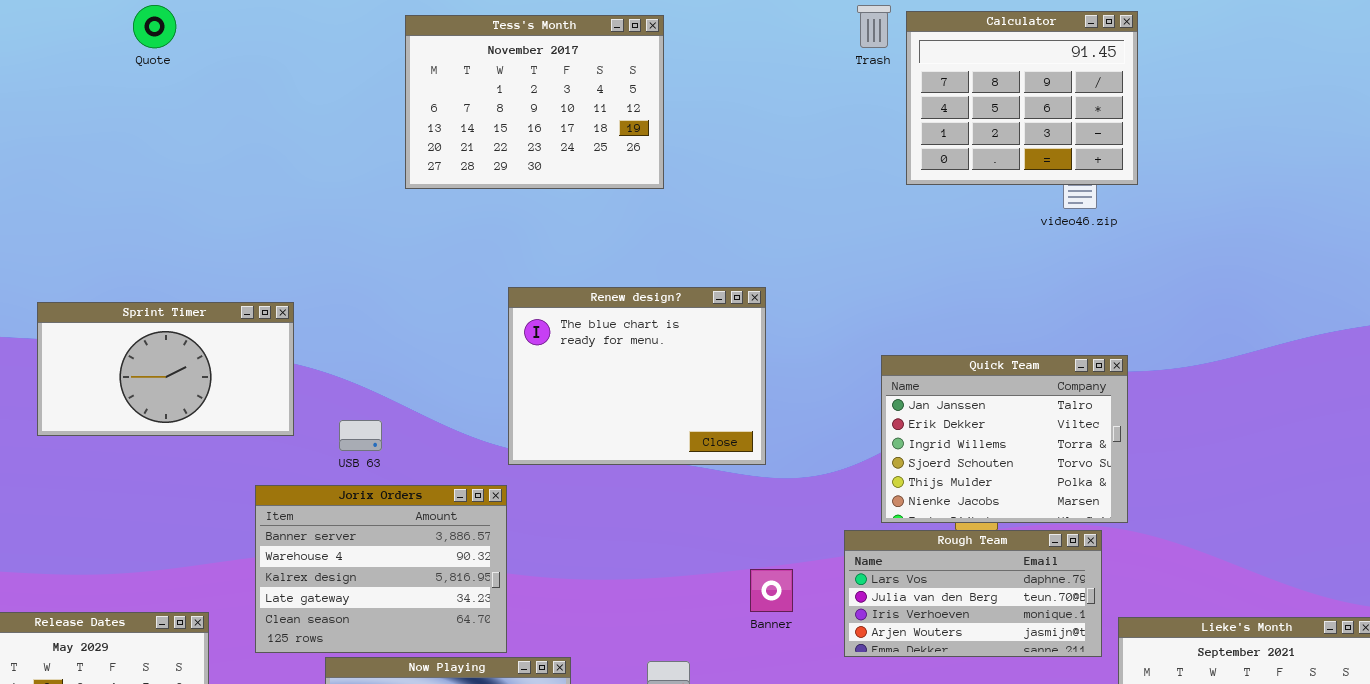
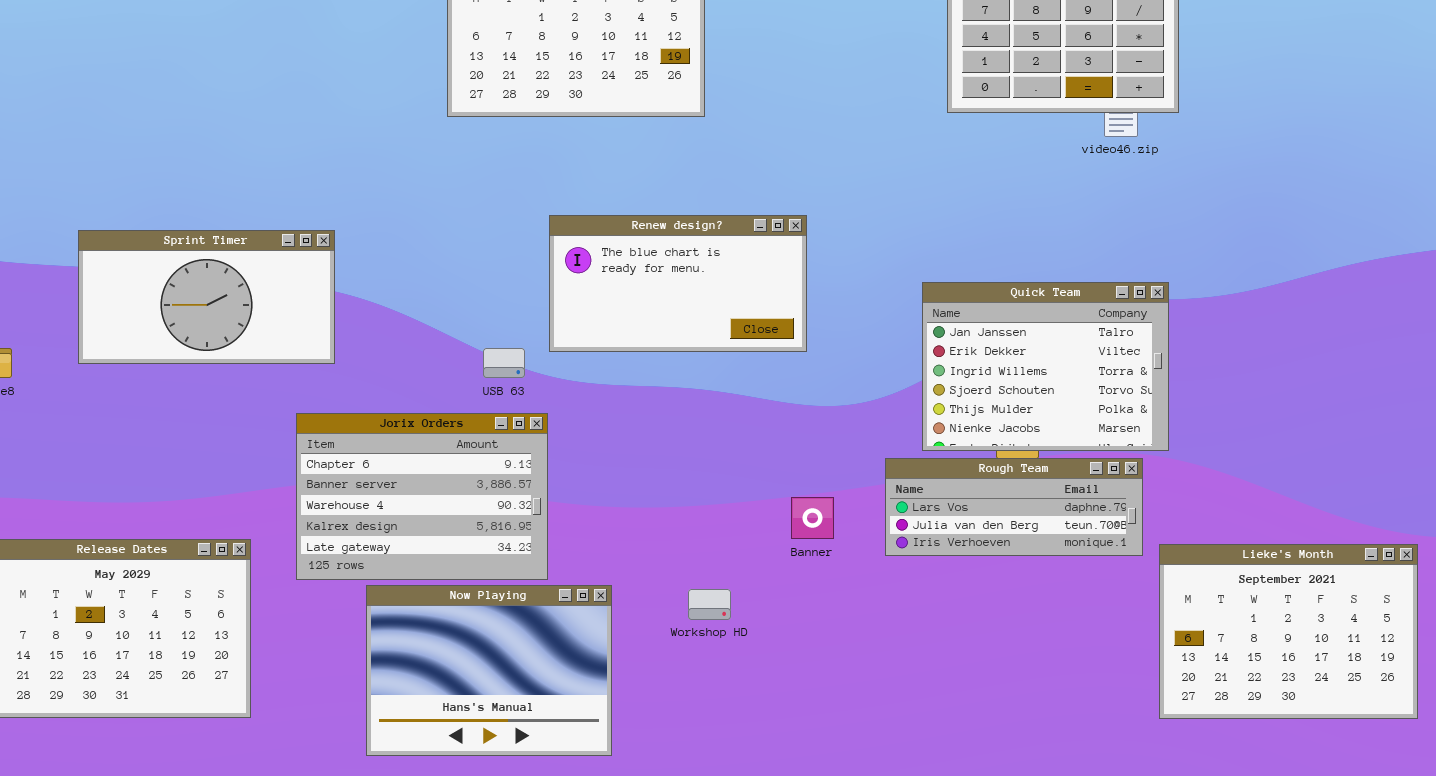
Renew design?: [508,287,766,465] -> [549,215,807,352], resized
USB 63: [339,420,382,451] -> [483,348,525,378], moved
Jorix Orders: [255,485,507,653] -> [296,413,548,580], scrolled up 1 row
Rough Team: [844,530,1102,657] -> [885,458,1143,556], resized

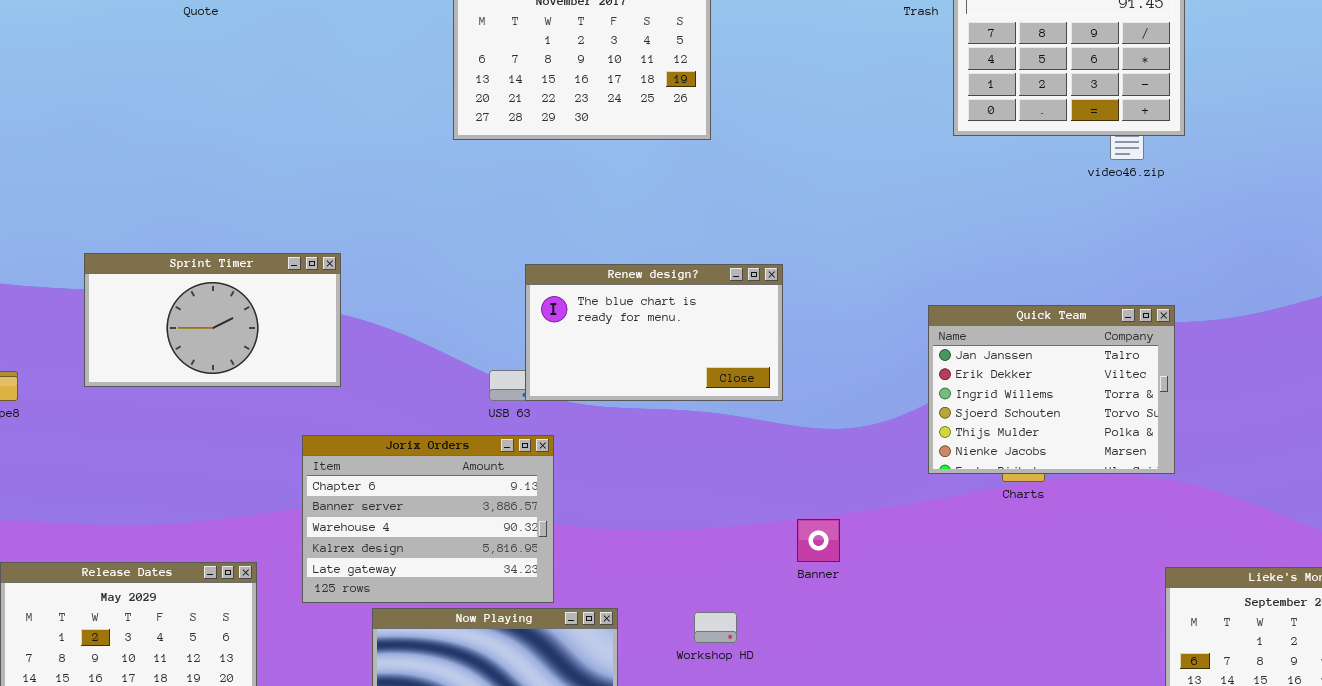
Renew design?: [549,215,807,352] -> [525,264,783,401], moved
Rough Team: [885,458,1143,556] -> none, closed

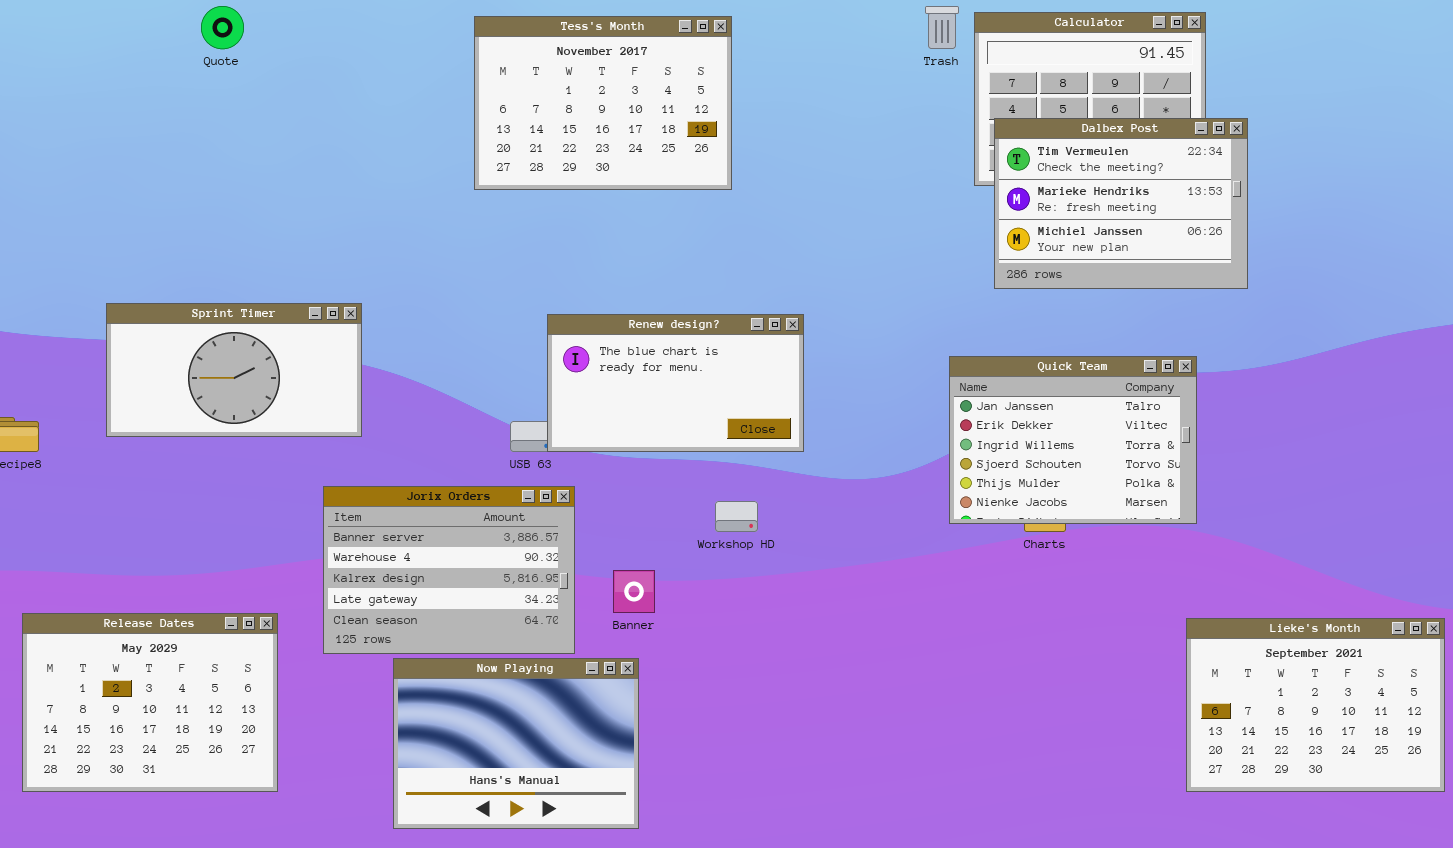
Dalbex Post: none -> [994,118,1248,289], opened
Jorix Orders: [302,435,554,603] -> [323,486,575,654], scrolled down 1 row
Banner: [797,519,840,562] -> [613,570,655,613], moved
Workshop HD: [694,612,737,643] -> [715,501,758,532], moved

